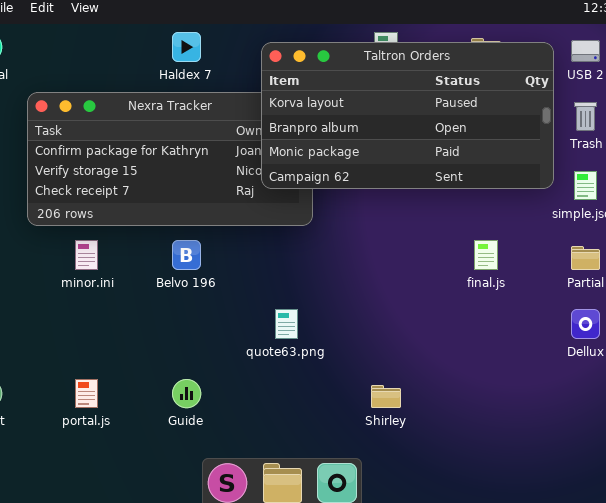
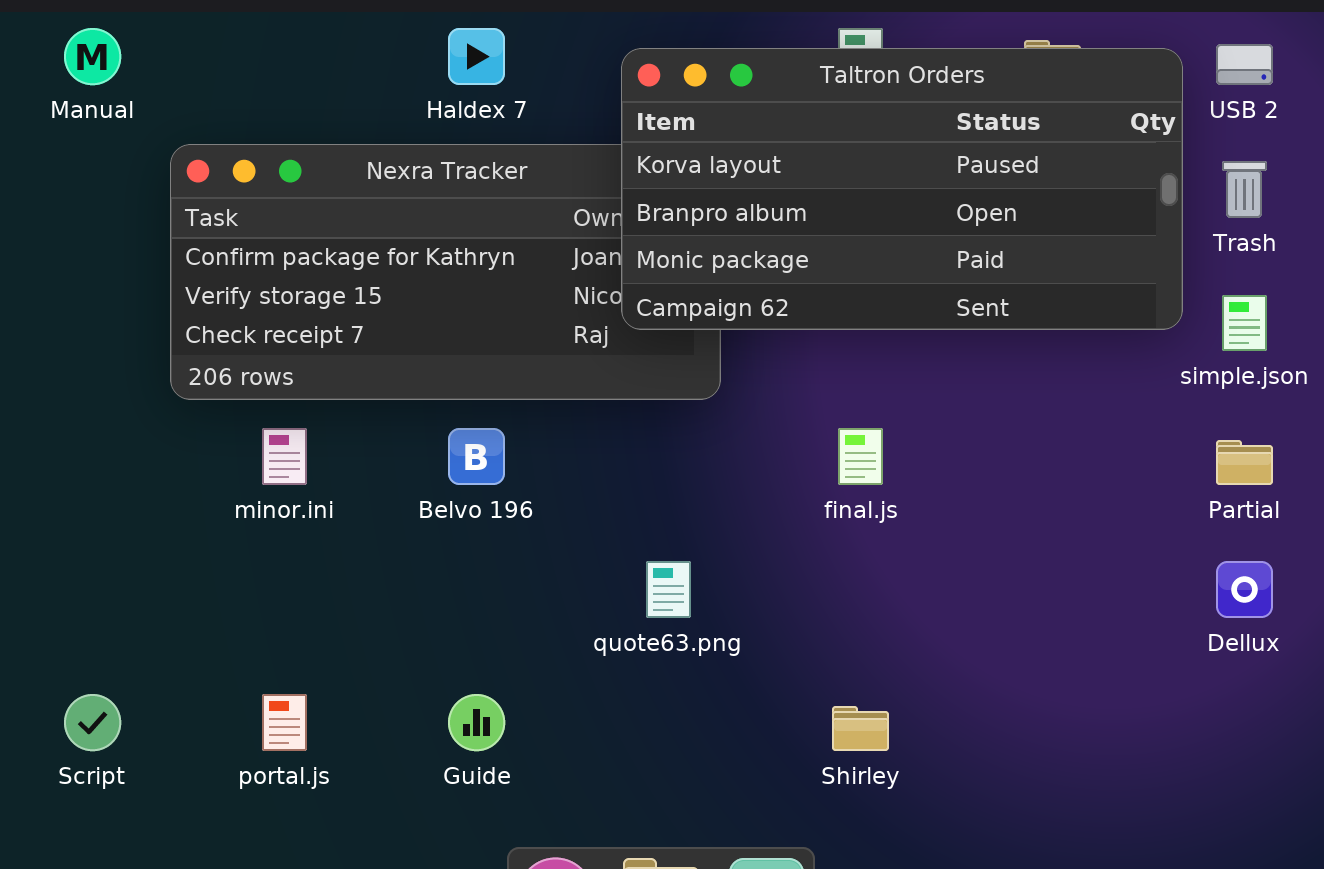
final.js: [474,240,498,270] -> [838,428,883,485], moved

